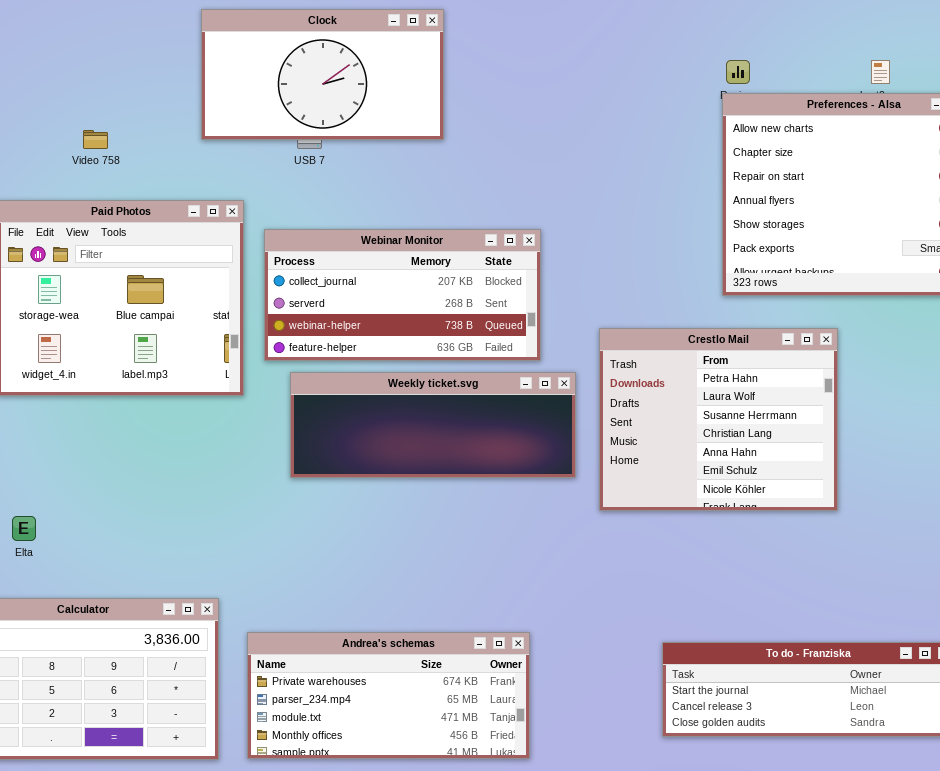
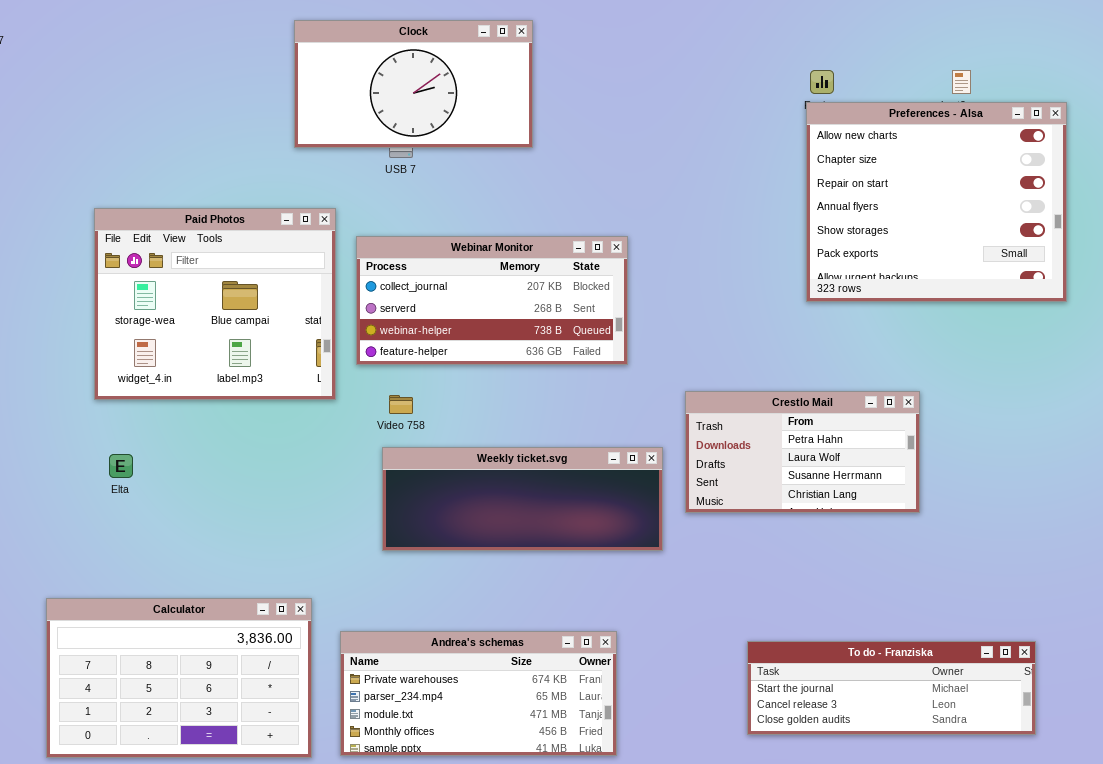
Video 758: [83,130,108,149] -> [389,395,413,414], moved
Crestlo Mail: [599,328,838,511] -> [685,391,920,513], resized
Weekly ticket.svg: [290,372,576,478] -> [382,447,663,551], moved
Elta: [12,516,36,541] -> [109,454,133,478], moved

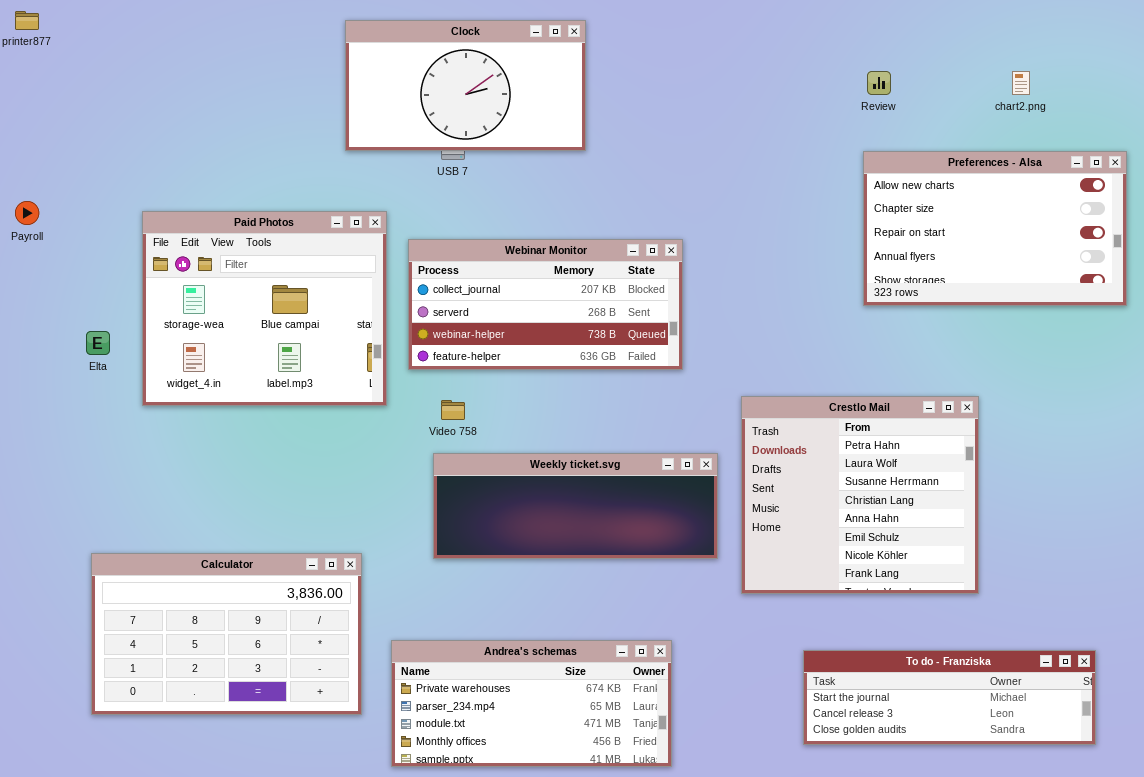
Preferences - Alsa: [806,102,1067,302] -> [863,151,1127,306], resized
Crestlo Mail: [685,391,920,513] -> [741,396,979,594], resized
Elta: [109,454,133,478] -> [86,331,110,355], moved
Calculator: [46,598,312,758] -> [91,553,362,715], moved

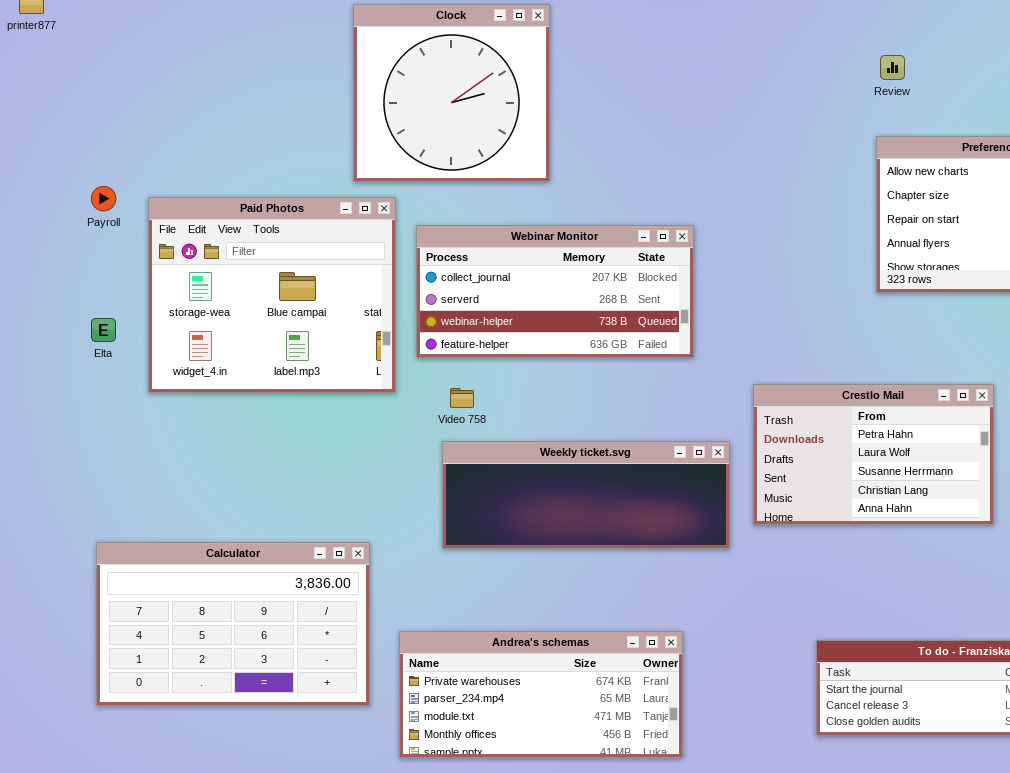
Clock: [345,20,586,151] -> [353,4,550,182], resized
Payroll: [15,201,39,225] -> [91,186,116,211], moved
Crestlo Mail: [741,396,979,594] -> [753,384,994,525], resized

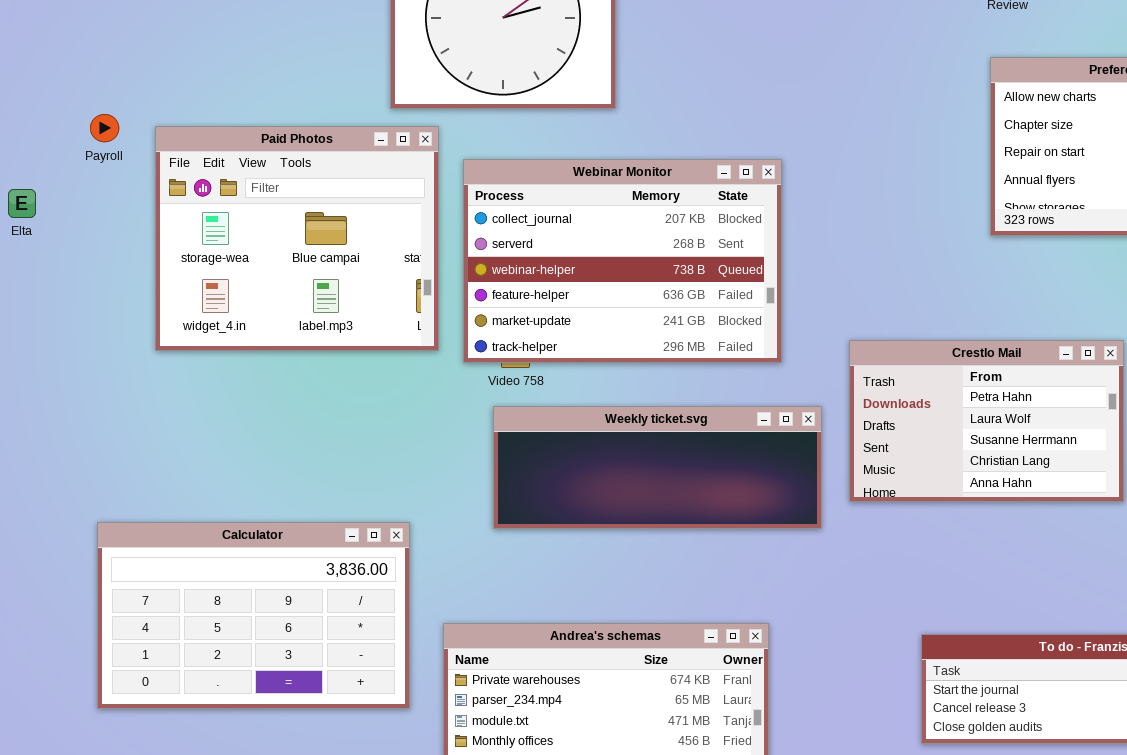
Webinar Monitor: [416,225,694,358] -> [463,159,782,363], resized
Elta: [91,318,116,342] -> [8,189,36,218], moved

